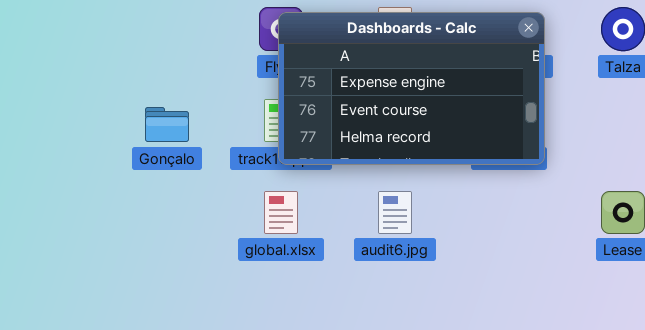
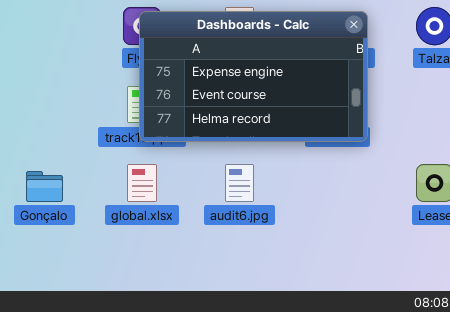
Gonçalo: [145,107,189,142] -> [26,171,63,202], moved

